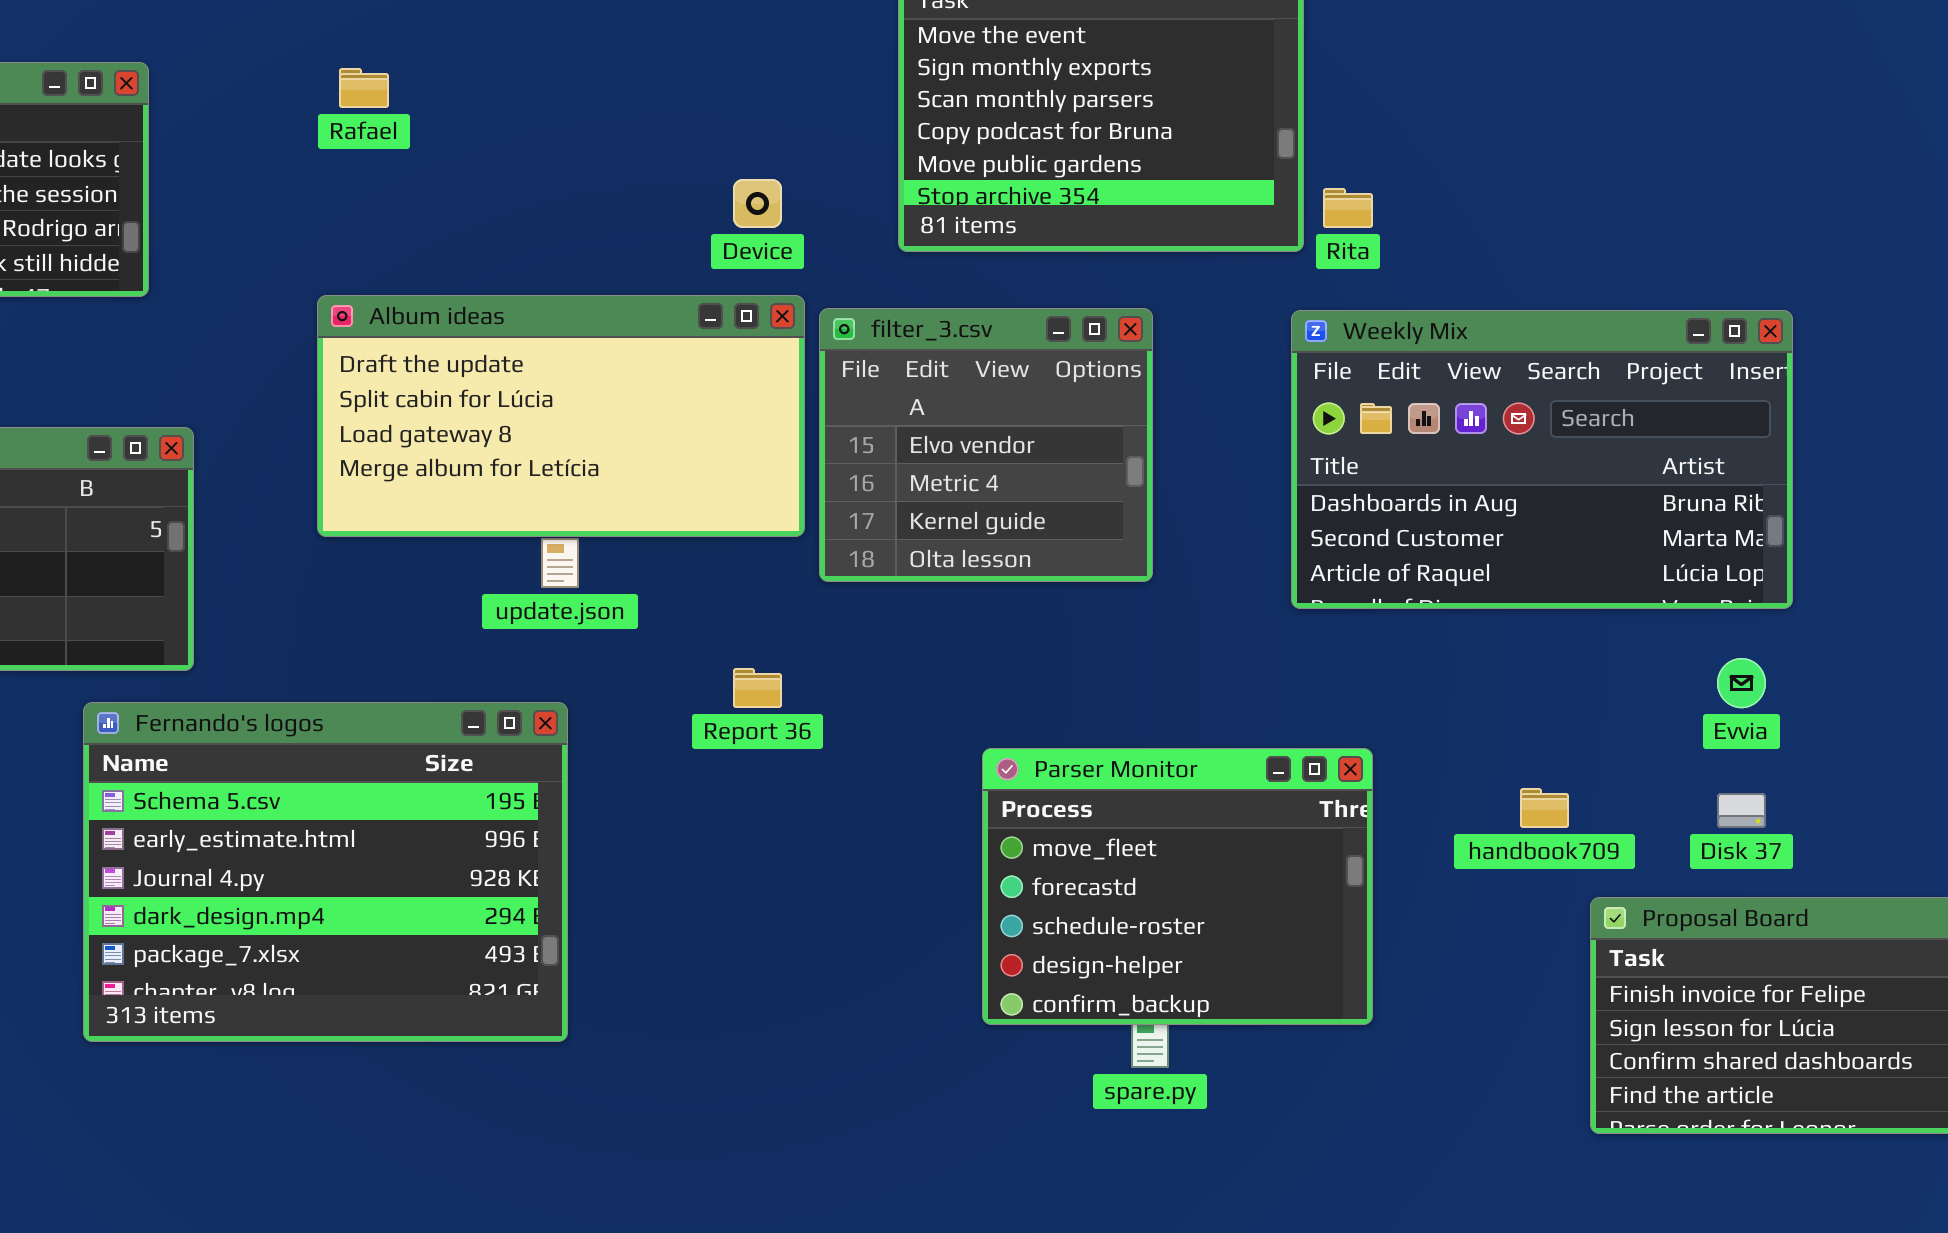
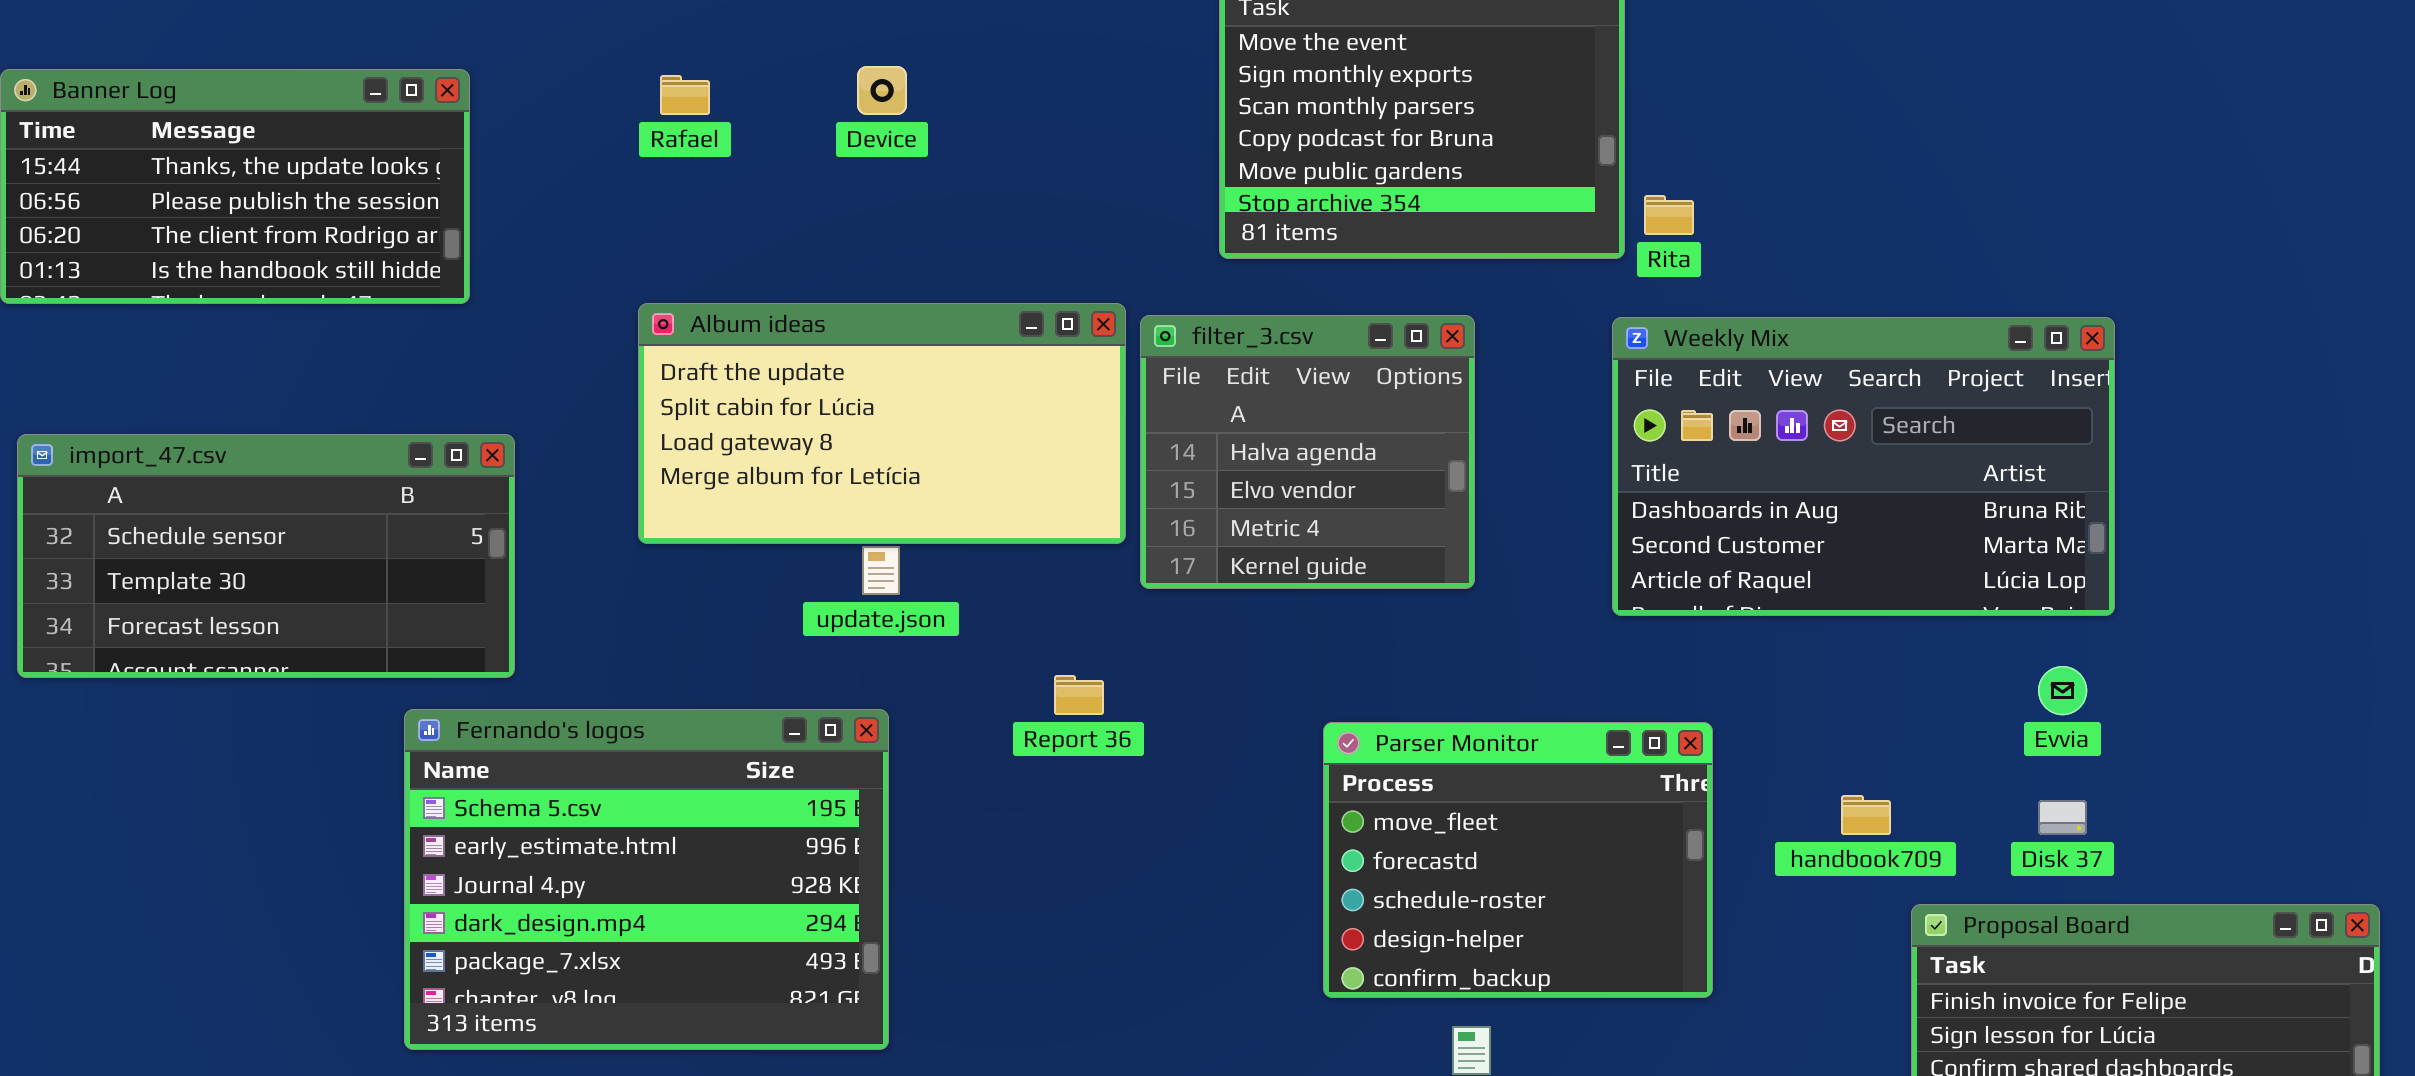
Device: [733,179,782,228] -> [857,66,907,115], moved
filter_3.csv: [819,308,1153,582] -> [1140,315,1475,589], scrolled up 1 row
Parser Monitor: [982,748,1373,1025] -> [1323,722,1713,998], moved

